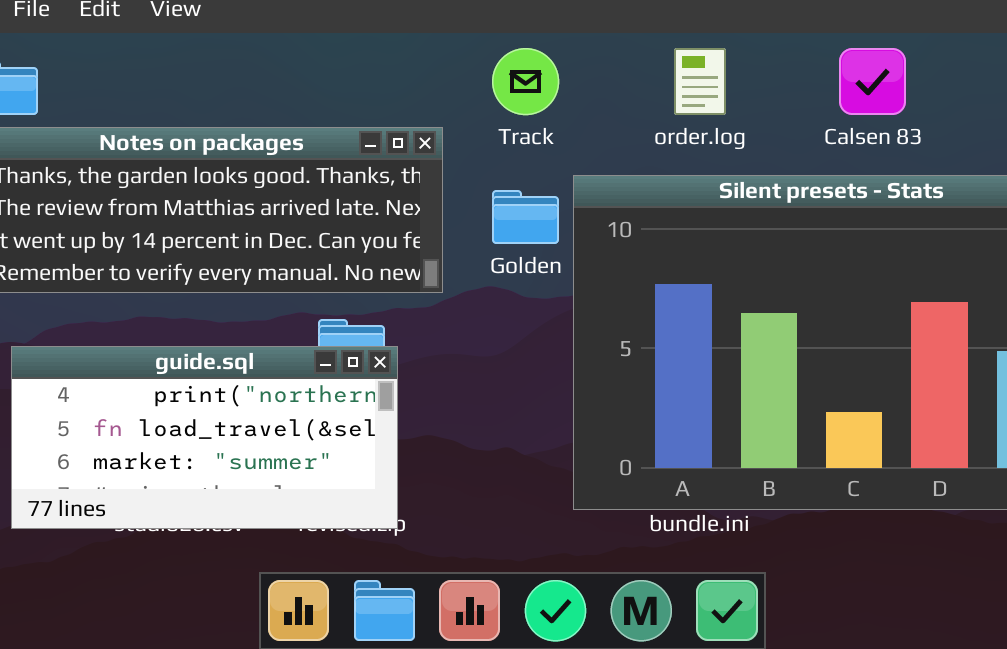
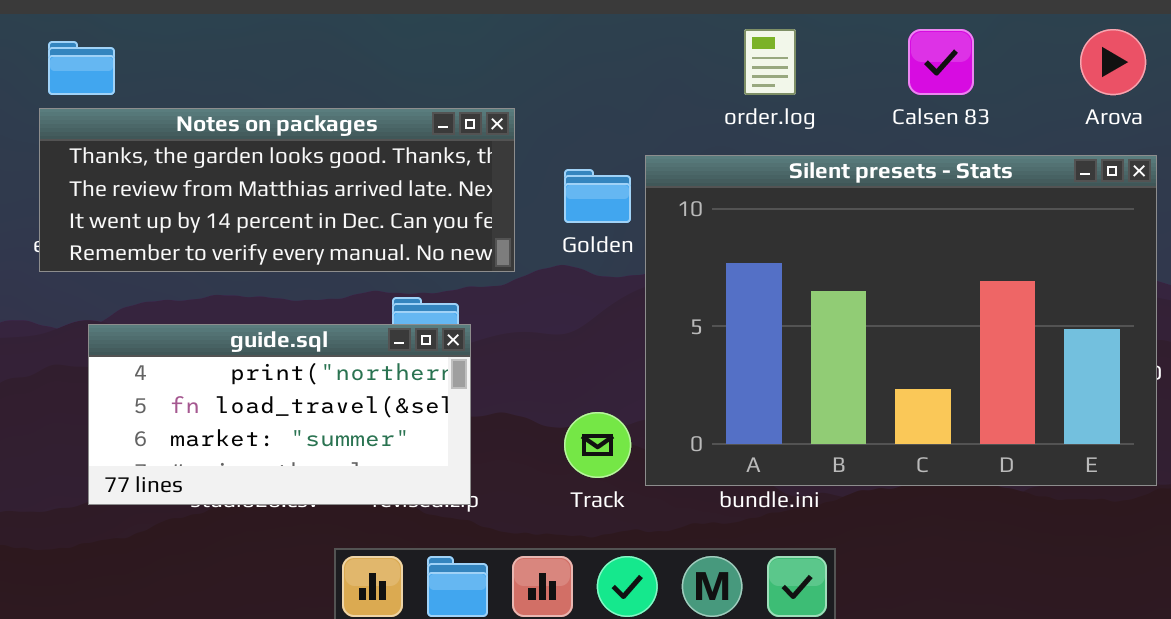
Track: [492,48,559,115] -> [564,412,631,478], moved

